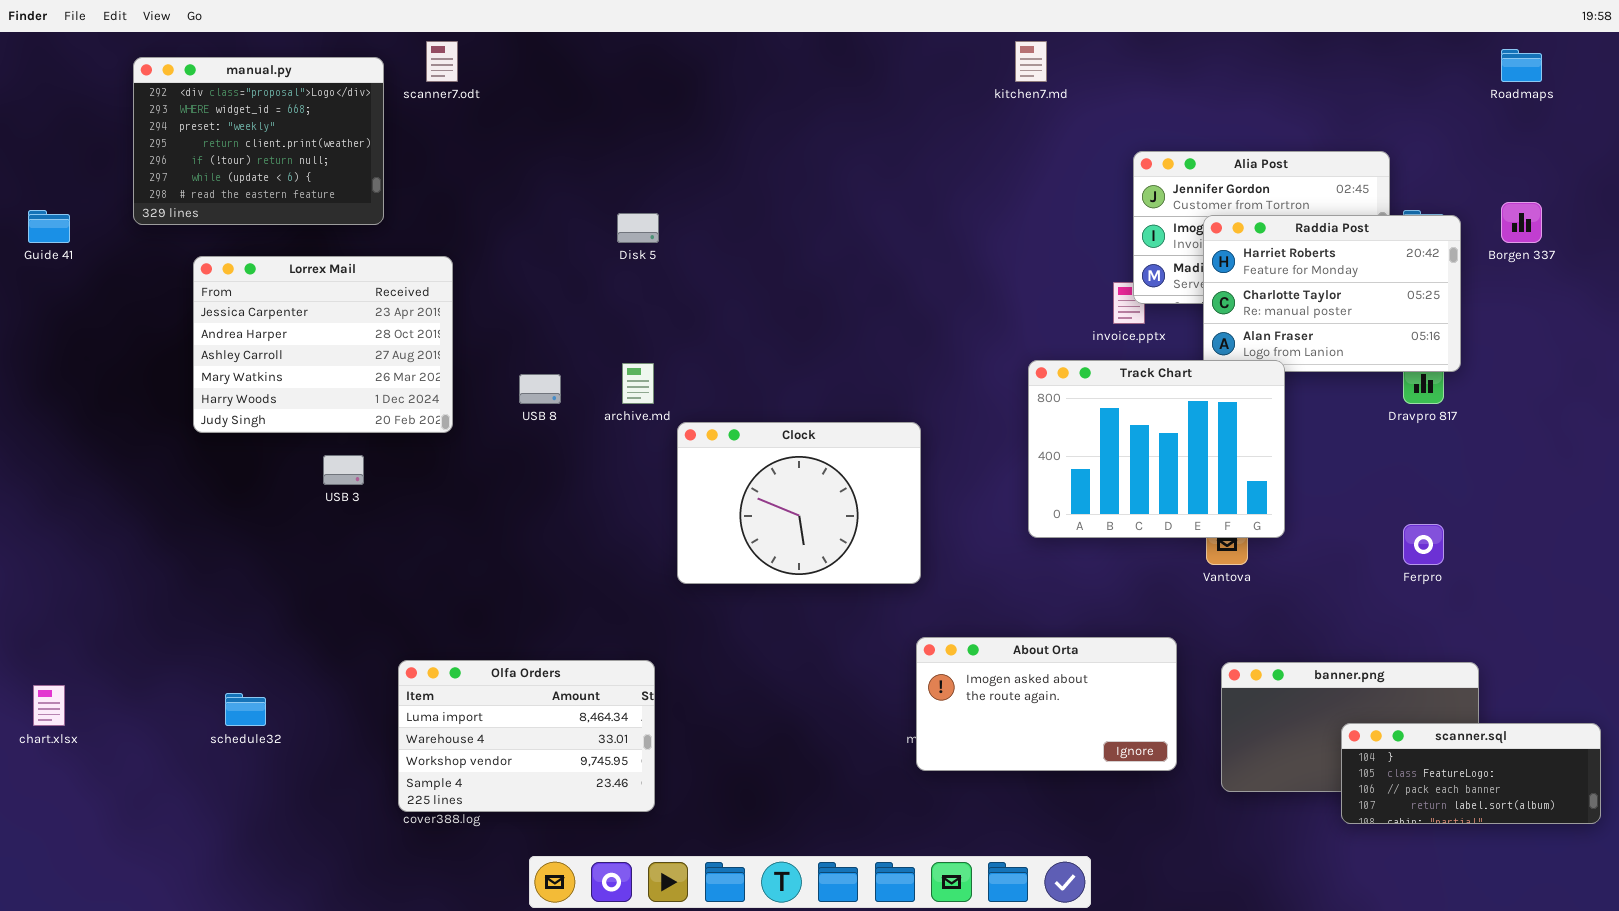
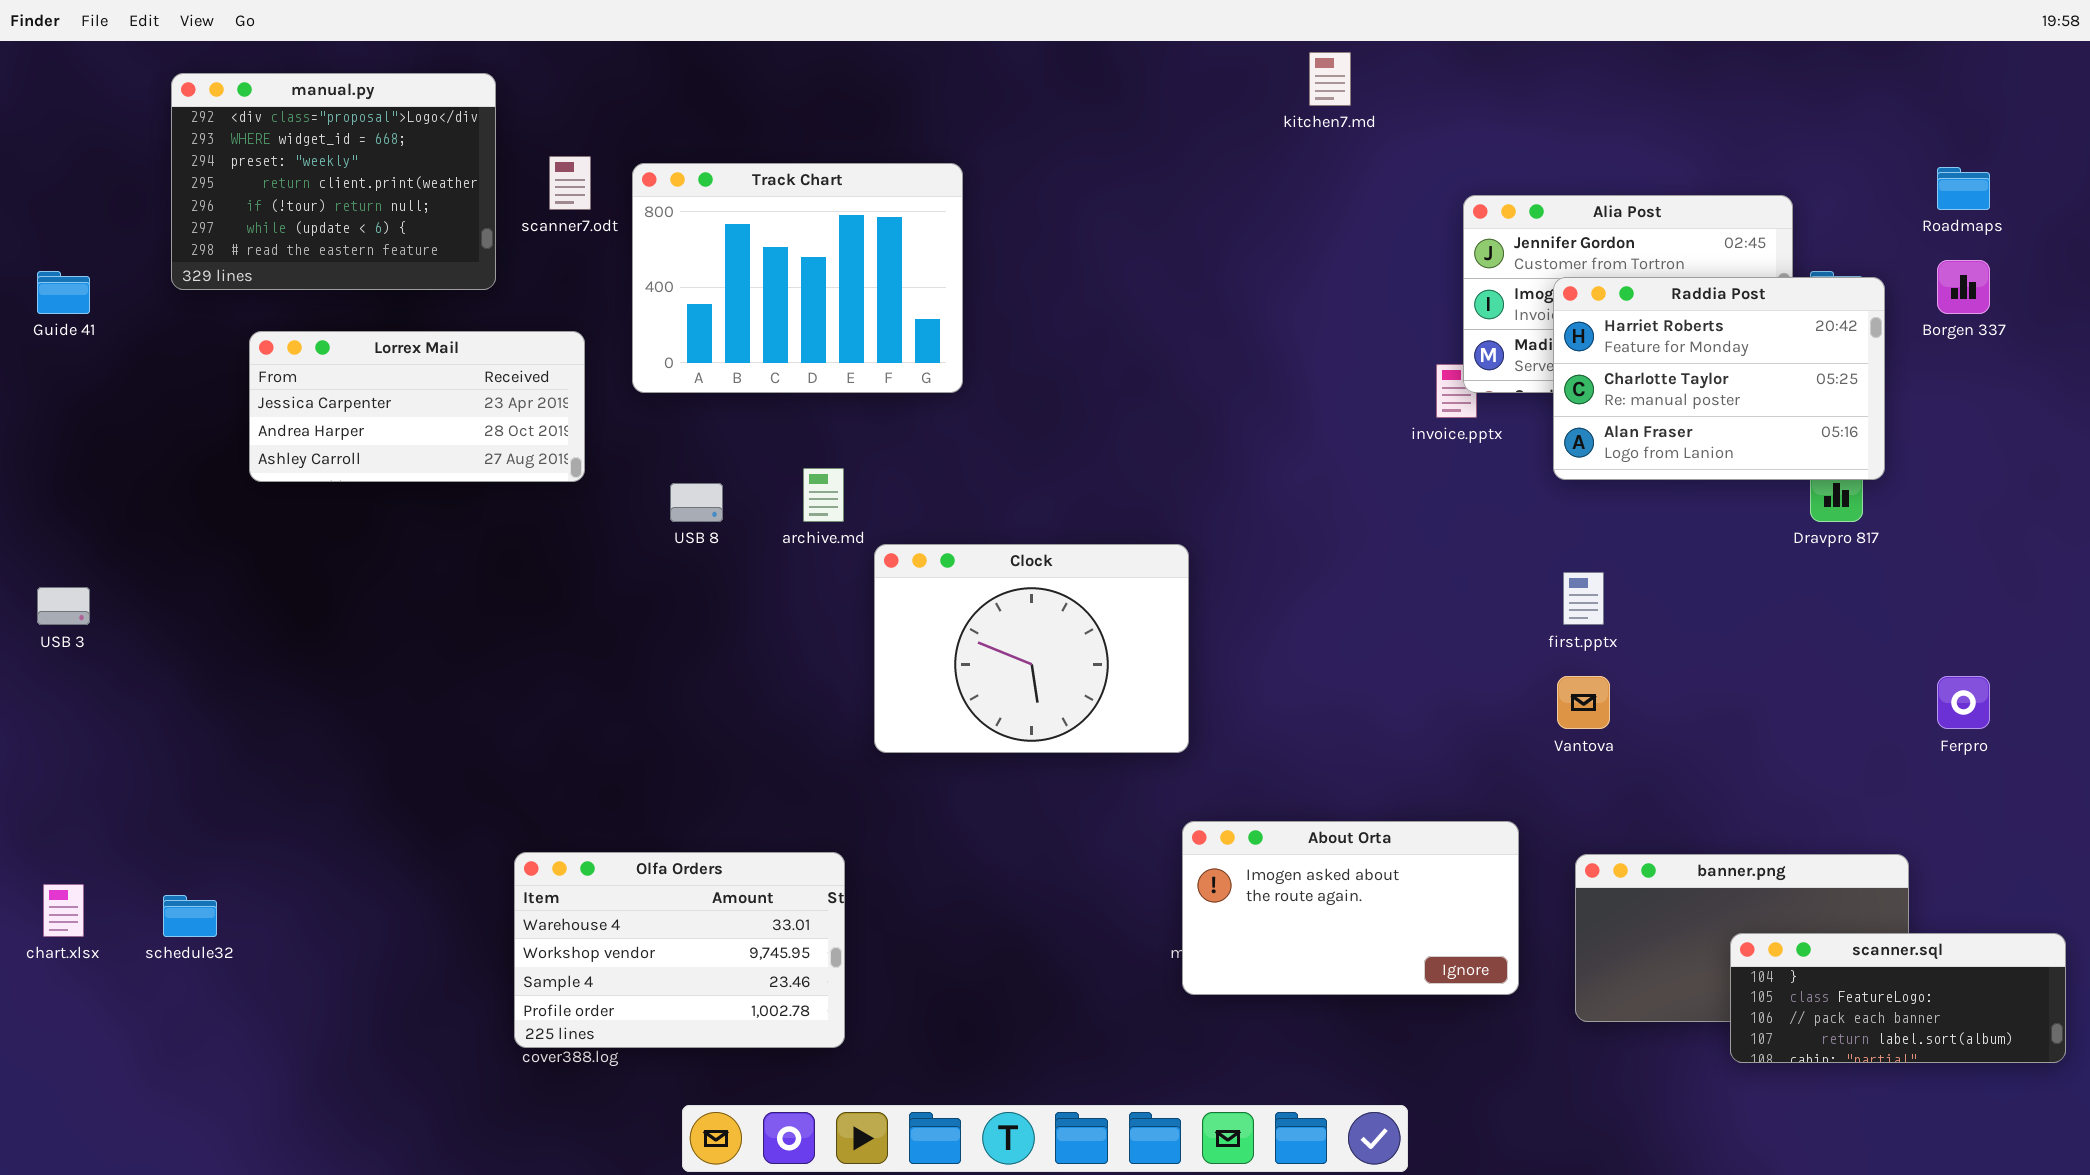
scanner7.odt: [426,41,458,82] -> [549,156,591,210], moved
Roadmaps: [1501,49,1542,82] -> [1937,167,1990,210], moved
Lorrex Mail: [193,256,453,433] -> [249,331,585,482], resized
Track Chart: [1028,360,1285,538] -> [632,163,963,393], moved
USB 3: [323,455,364,485] -> [37,587,90,625], moved
Ferpro: [1403,524,1444,565] -> [1937,676,1990,729], moved
Olfa Orders: [398,660,655,812] -> [514,852,845,1048], scrolled down 1 row
schedule32: [225,693,266,726] -> [163,895,217,937], moved

